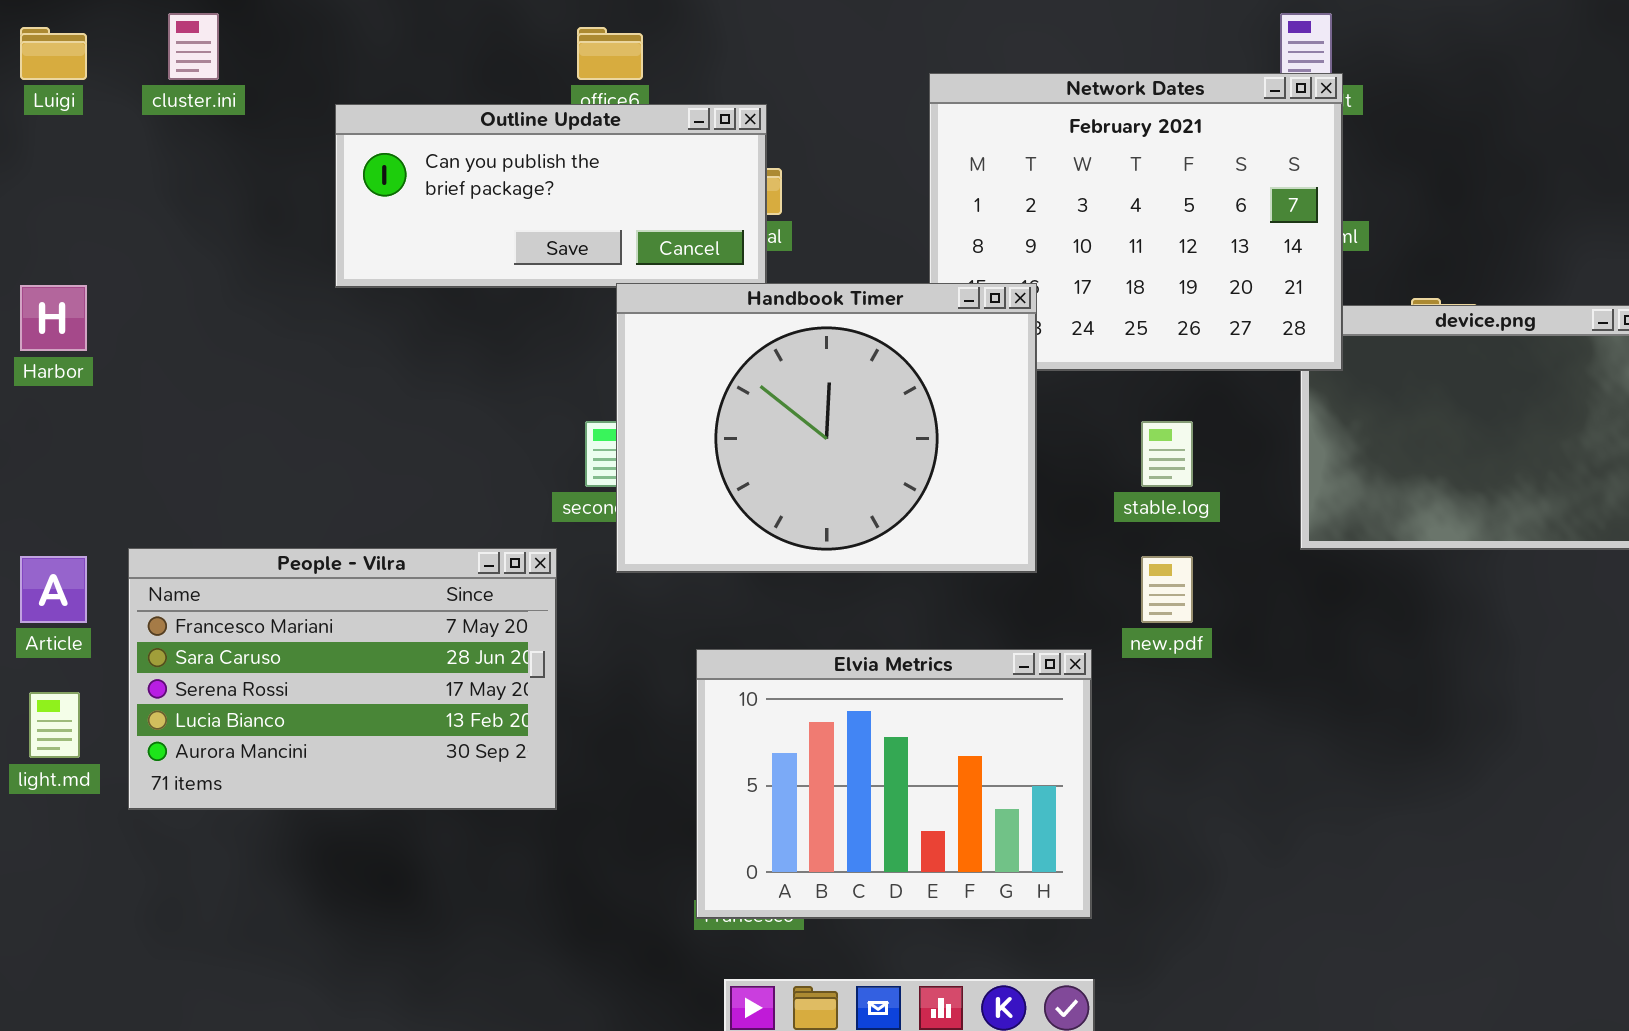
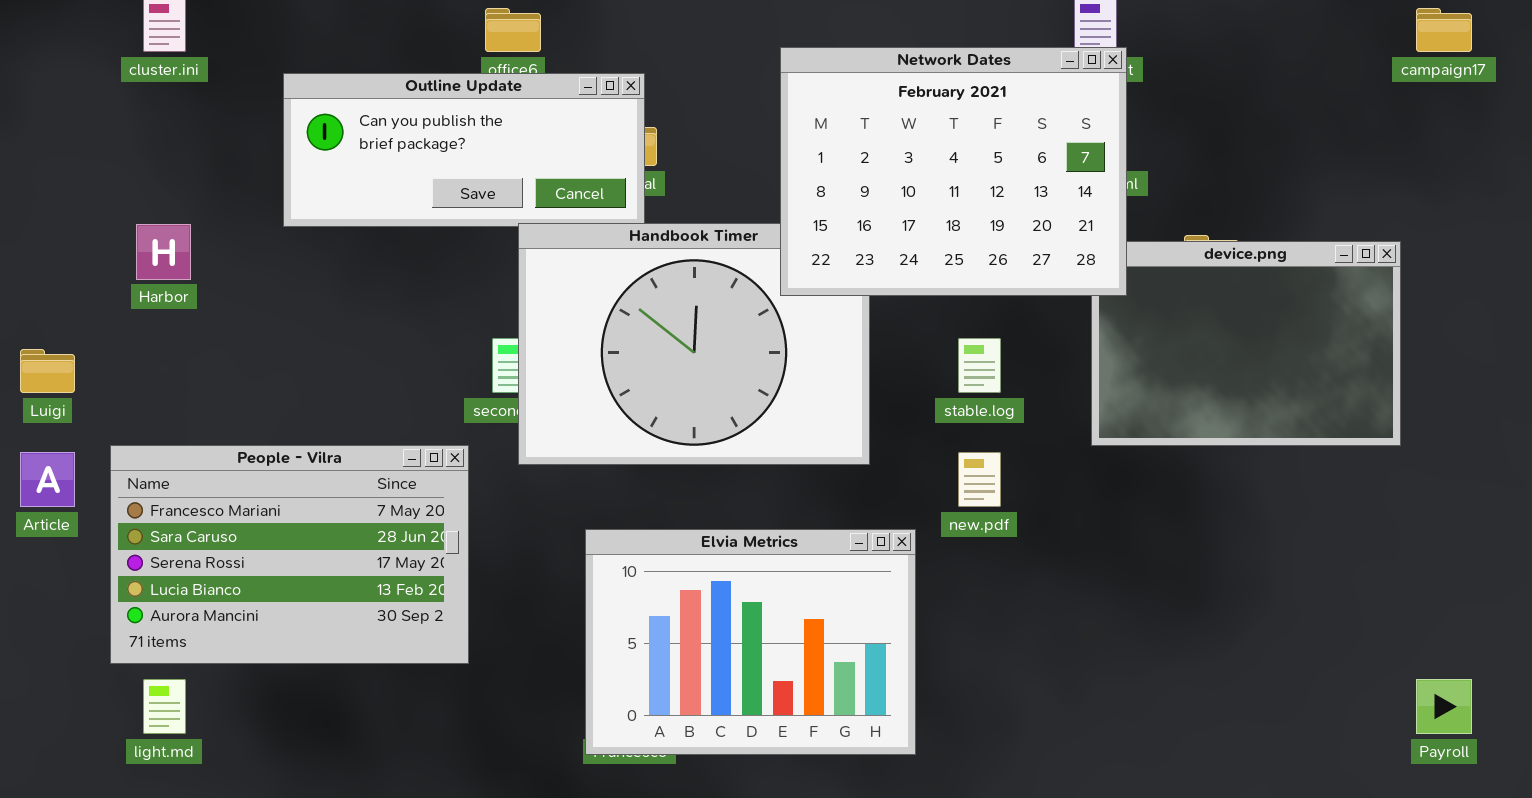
Luigi: [20,27,87,80] -> [20,349,75,393], moved
Network Dates: [929,73,1343,371] -> [780,47,1127,296], raised
Harbor: [20,285,87,351] -> [136,224,191,280], moved
light.md: [29,692,80,758] -> [143,679,186,734], moved

